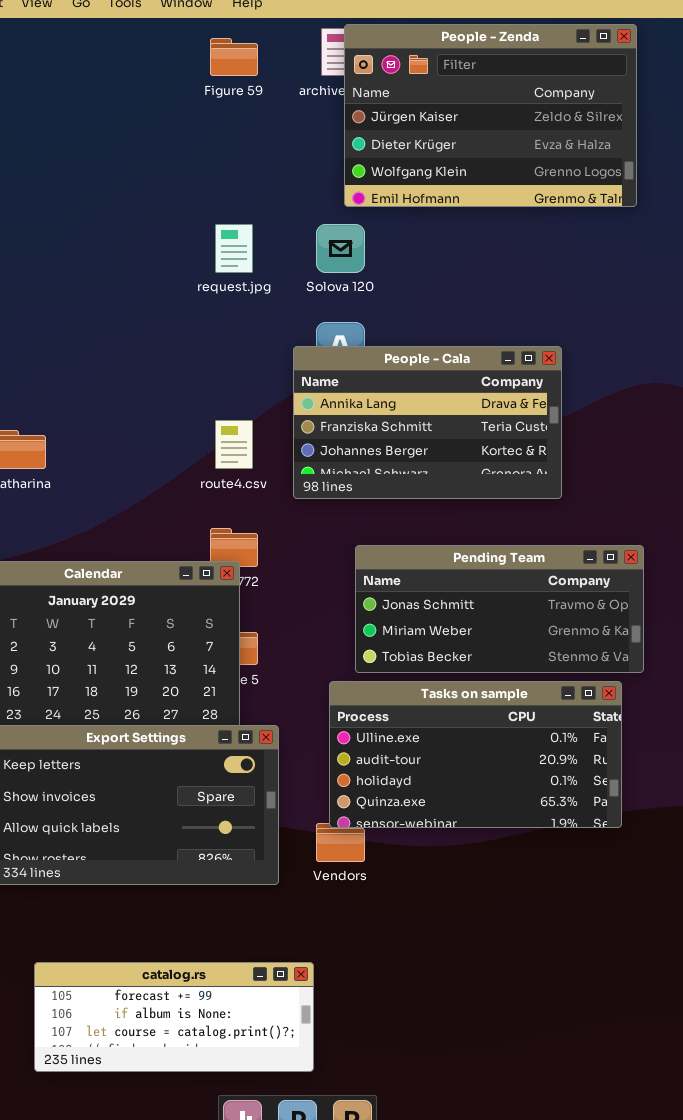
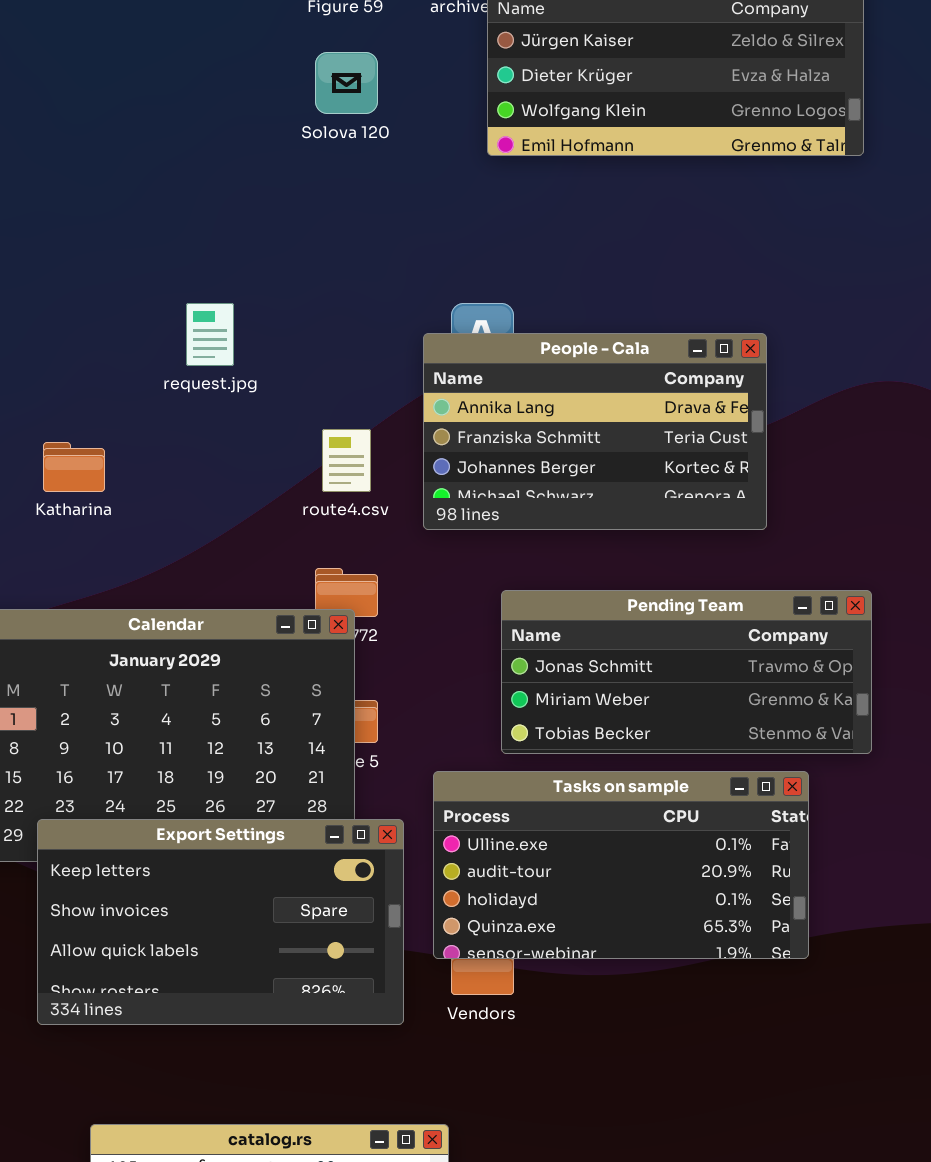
request.jpg: [215,224,253,273] -> [186,303,234,366], moved
Solova 120: [316,224,365,273] -> [315,52,378,114], moved
Tasks on sample: [329,681,622,828] -> [433,771,809,959], moved

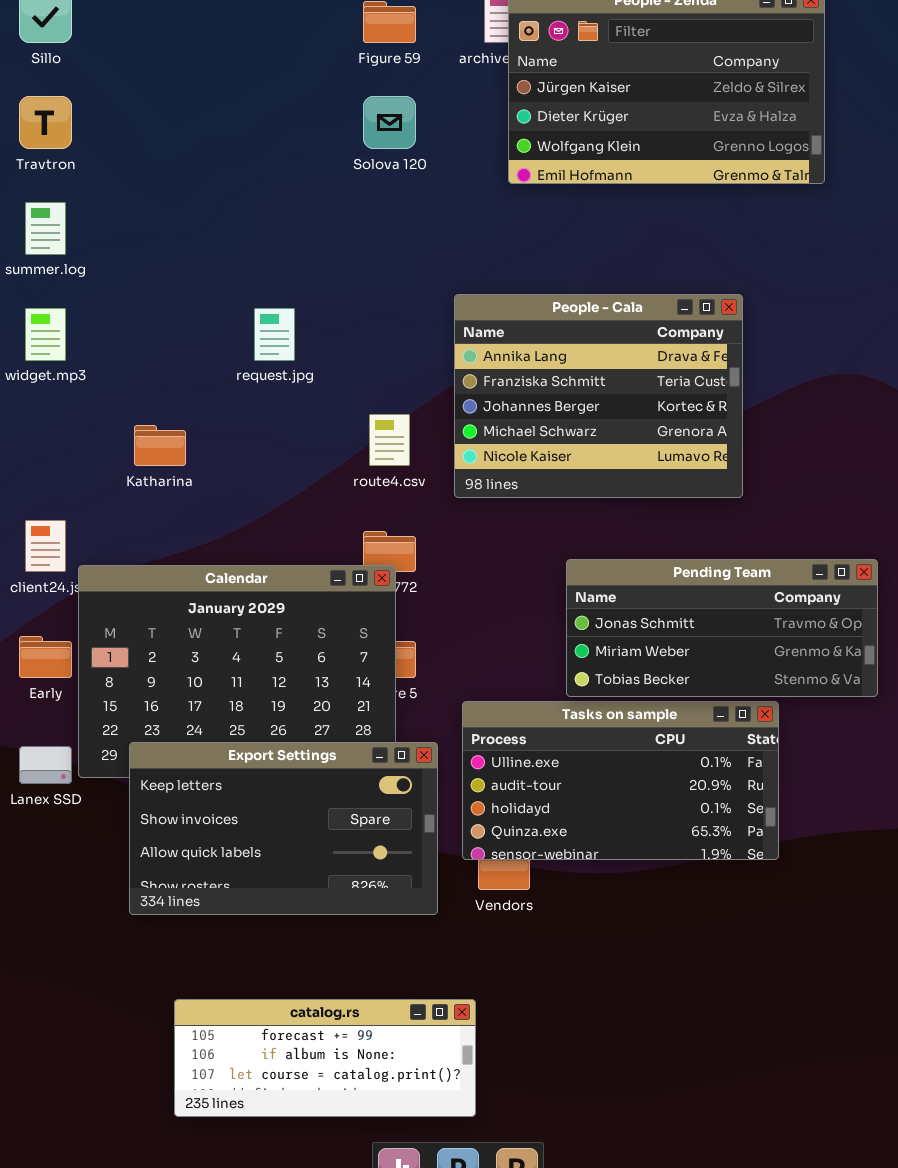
People - Cala: [423,333,767,530] -> [454,294,743,498], resized
Pending Team: [501,590,872,754] -> [566,559,878,697], moved

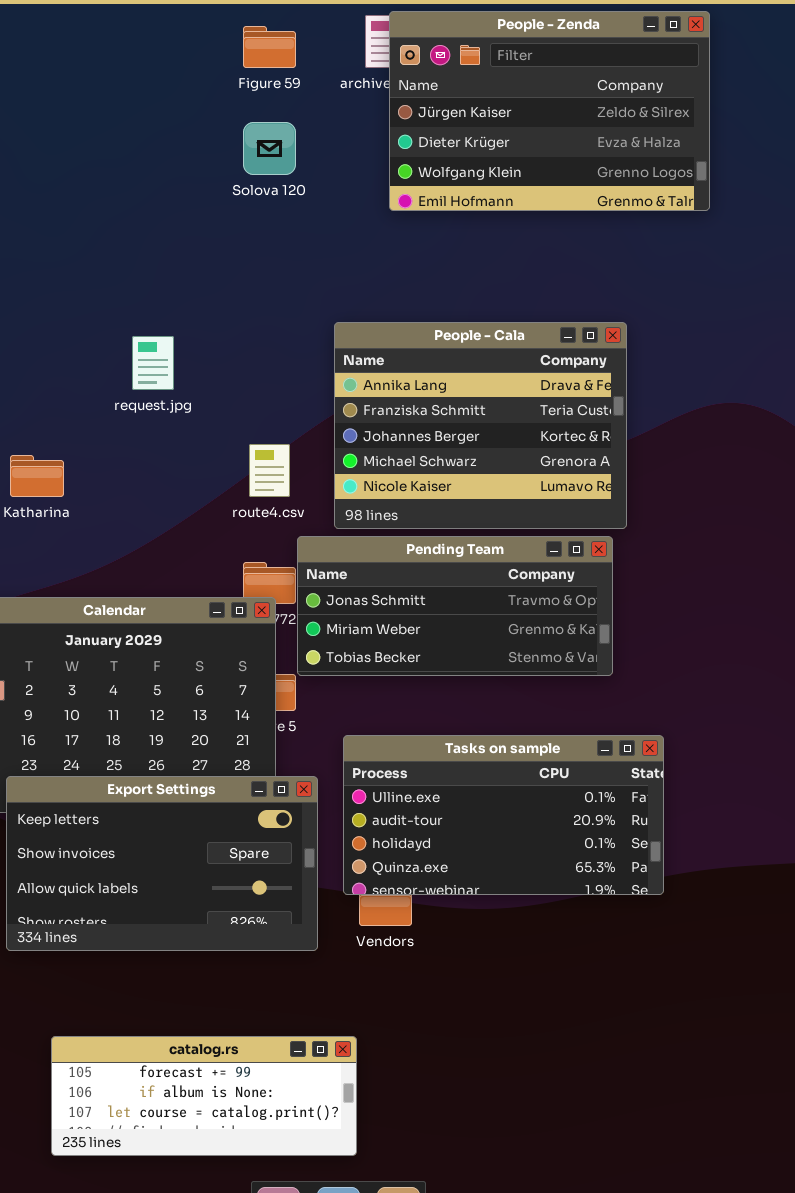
Pending Team: [566,559,878,697] -> [297,536,613,676], moved

